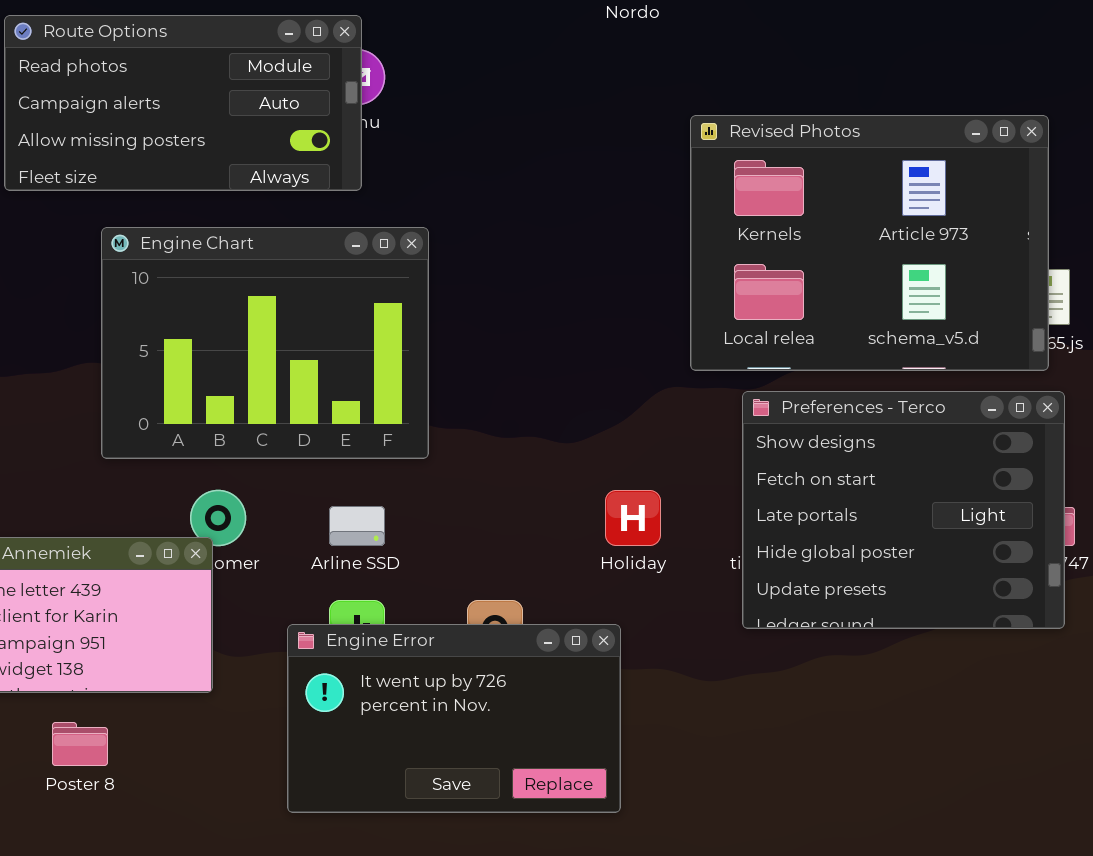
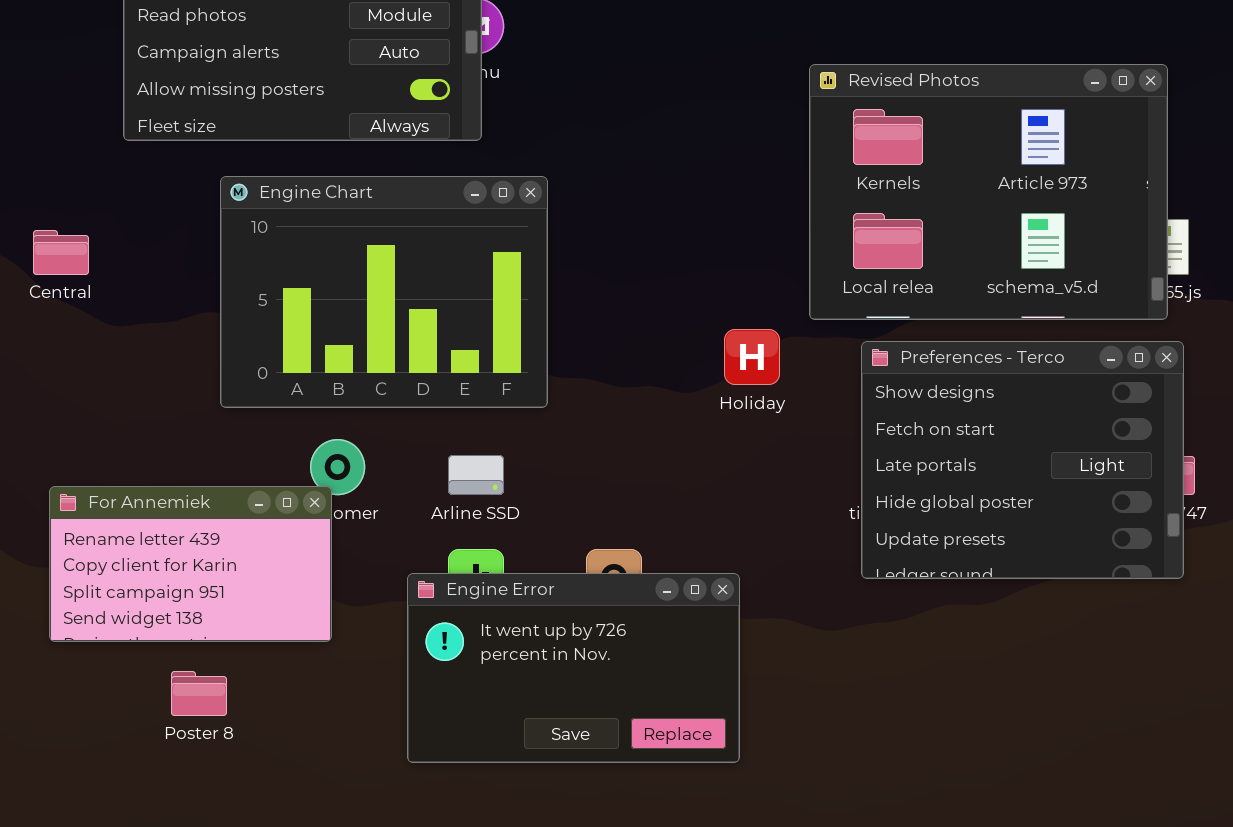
Holiday: [605,490,661,546] -> [724,329,780,385], moved

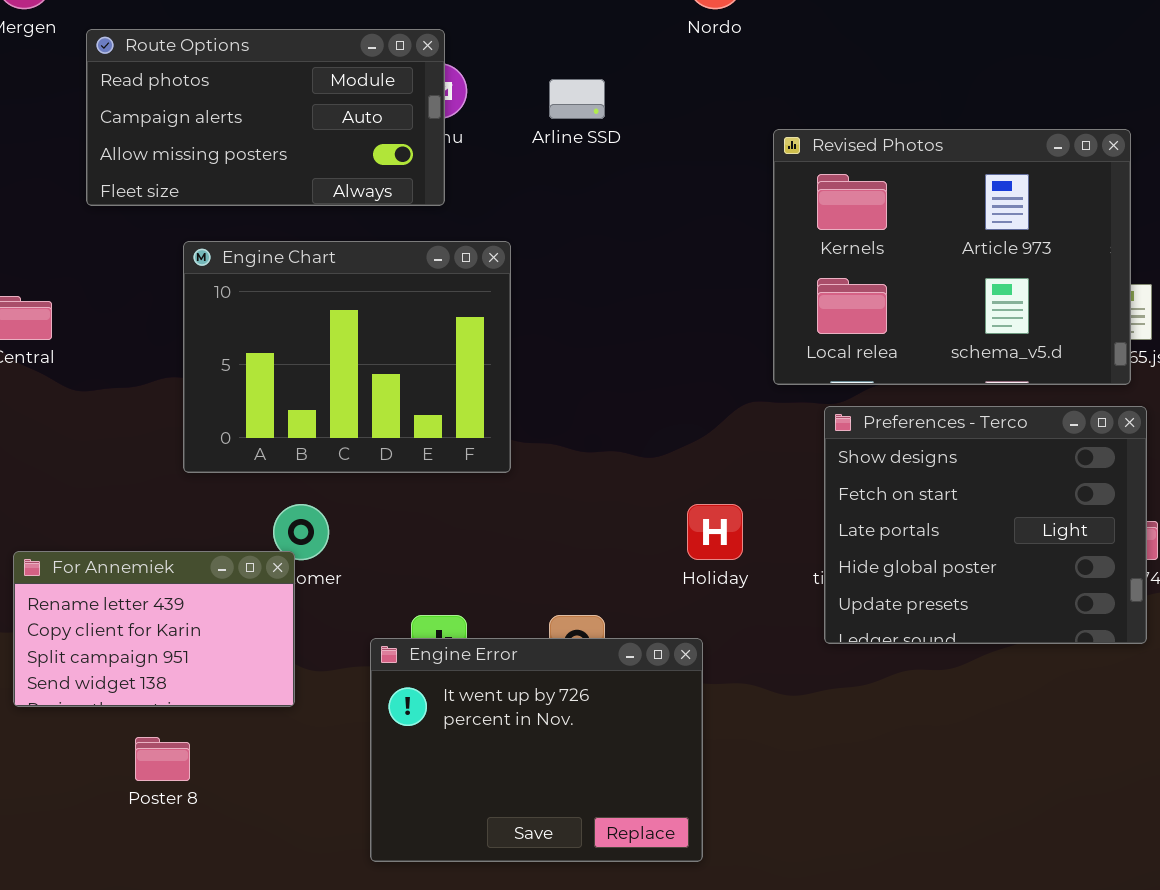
Holiday: [724,329,780,385] -> [687,504,743,560], moved
Arline SSD: [448,455,504,495] -> [549,79,605,119], moved
Engine Error: [407,573,740,763] -> [370,638,703,862], resized

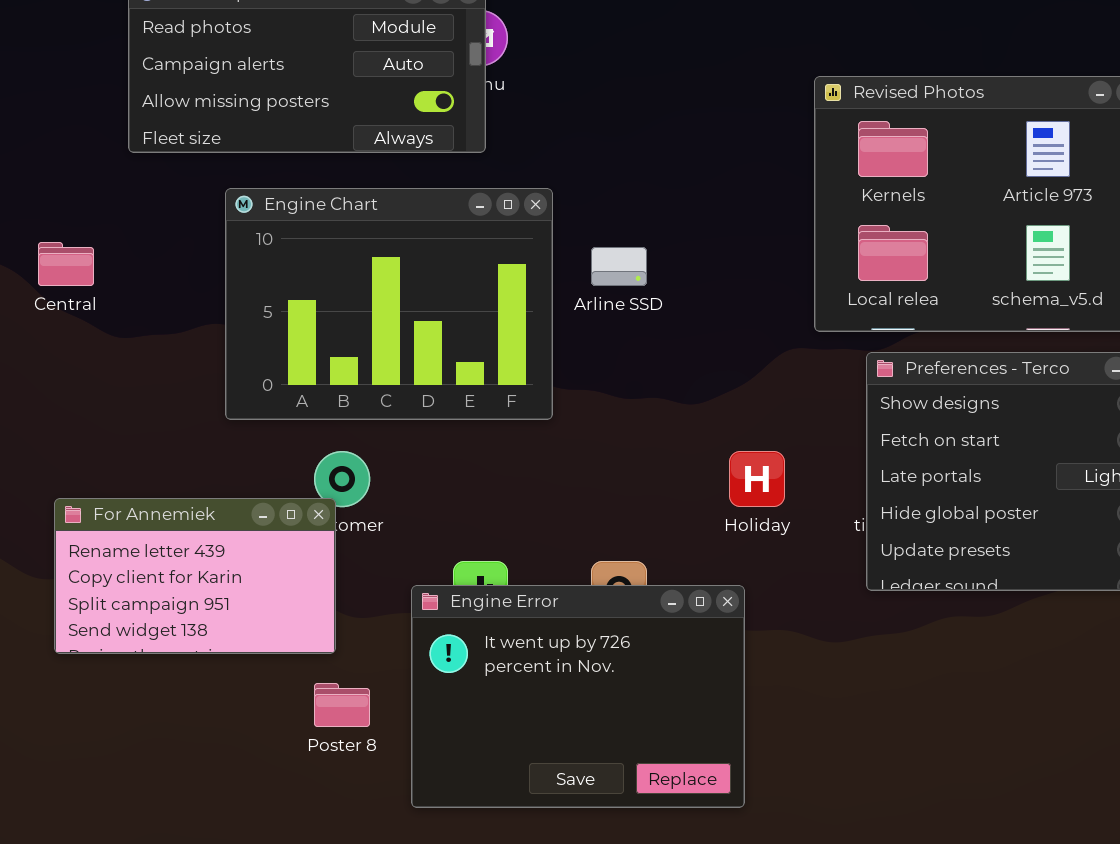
Arline SSD: [549,79,605,119] -> [591,247,647,286], moved
Poster 8: [135,737,190,781] -> [314,683,370,727], moved

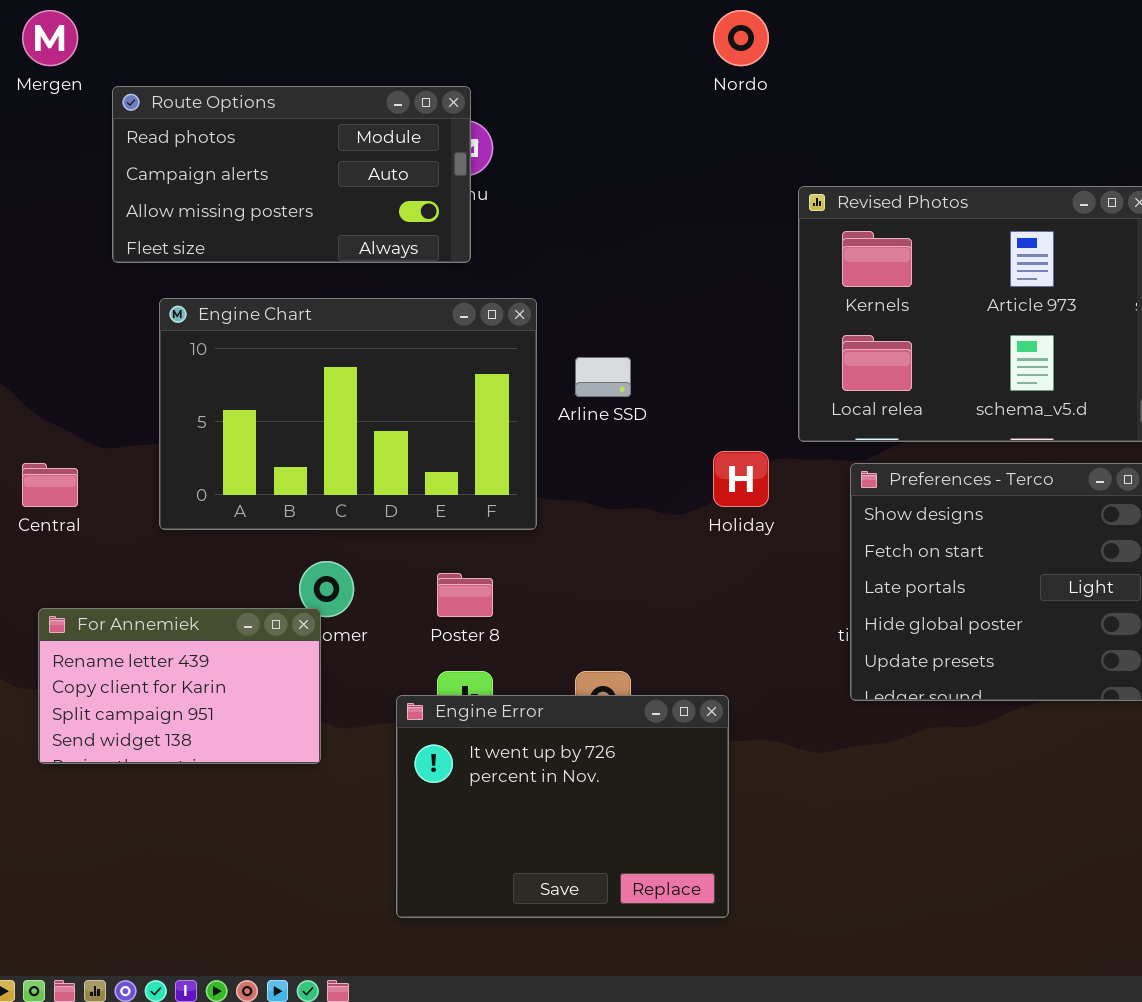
Engine Chart: [225,188,553,420] -> [159,298,537,530], resized
Central: [38,242,94,286] -> [22,463,78,507], moved
Holiday: [729,451,785,507] -> [713,451,769,507], moved
Poster 8: [314,683,370,727] -> [437,573,493,617], moved

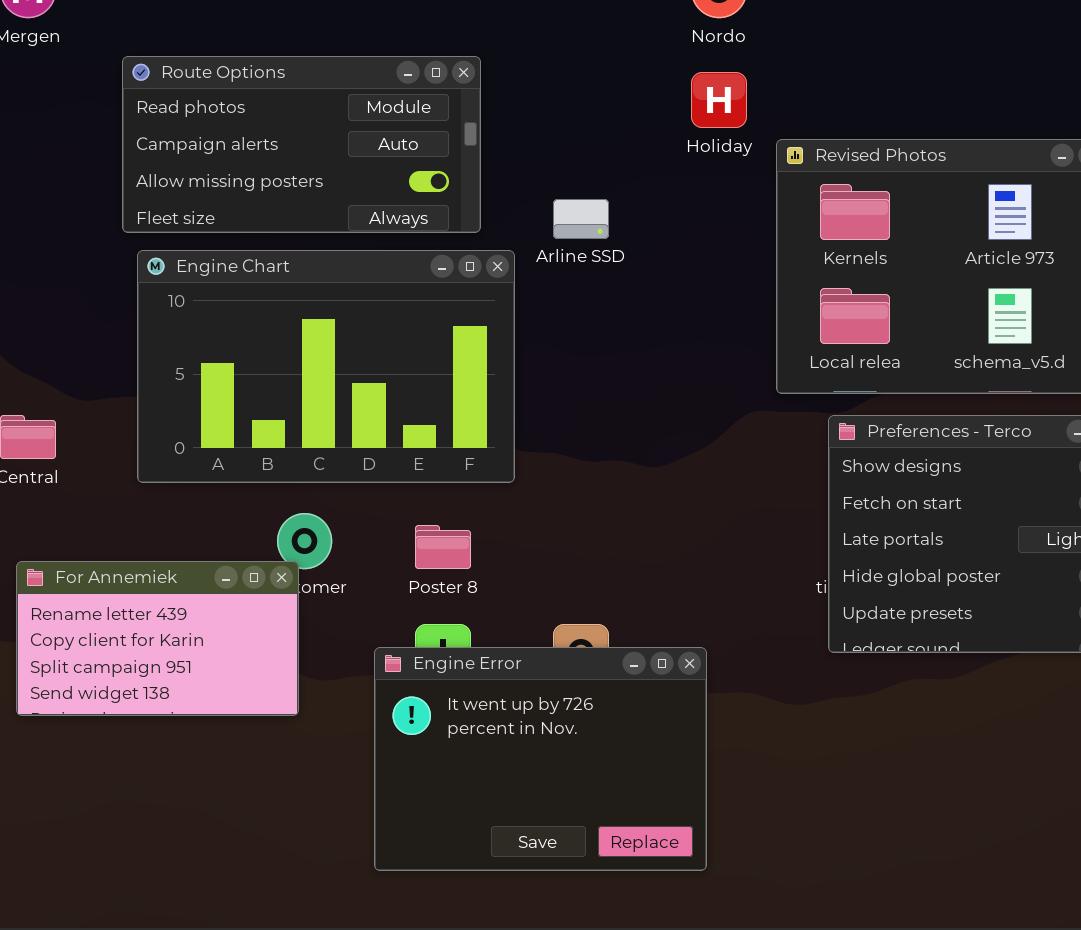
Route Options: [112,86,471,263] -> [122,56,481,233], moved
Arline SSD: [575,357,631,397] -> [553,199,609,239], moved
Holiday: [713,451,769,507] -> [691,72,747,128], moved

